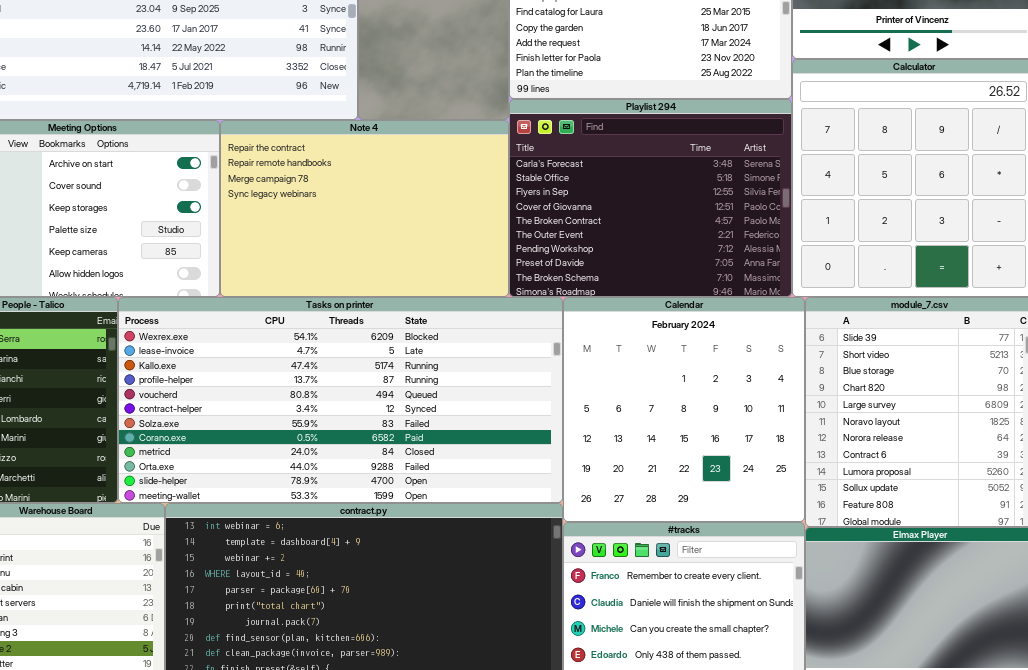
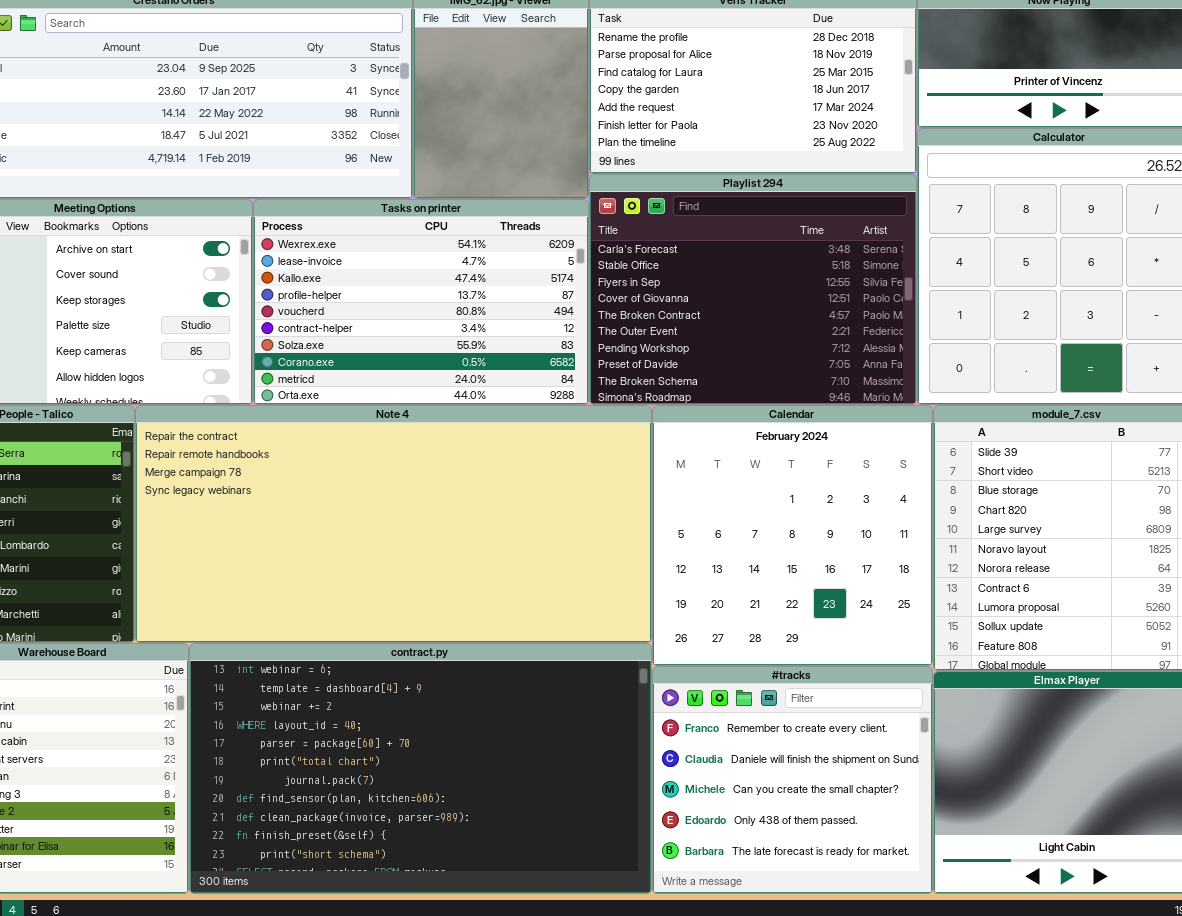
Note 4: [220,120,509,297] -> [135,405,652,643], moved, resized
Tasks on printer: [118,297,563,503] -> [253,199,589,405], moved, resized

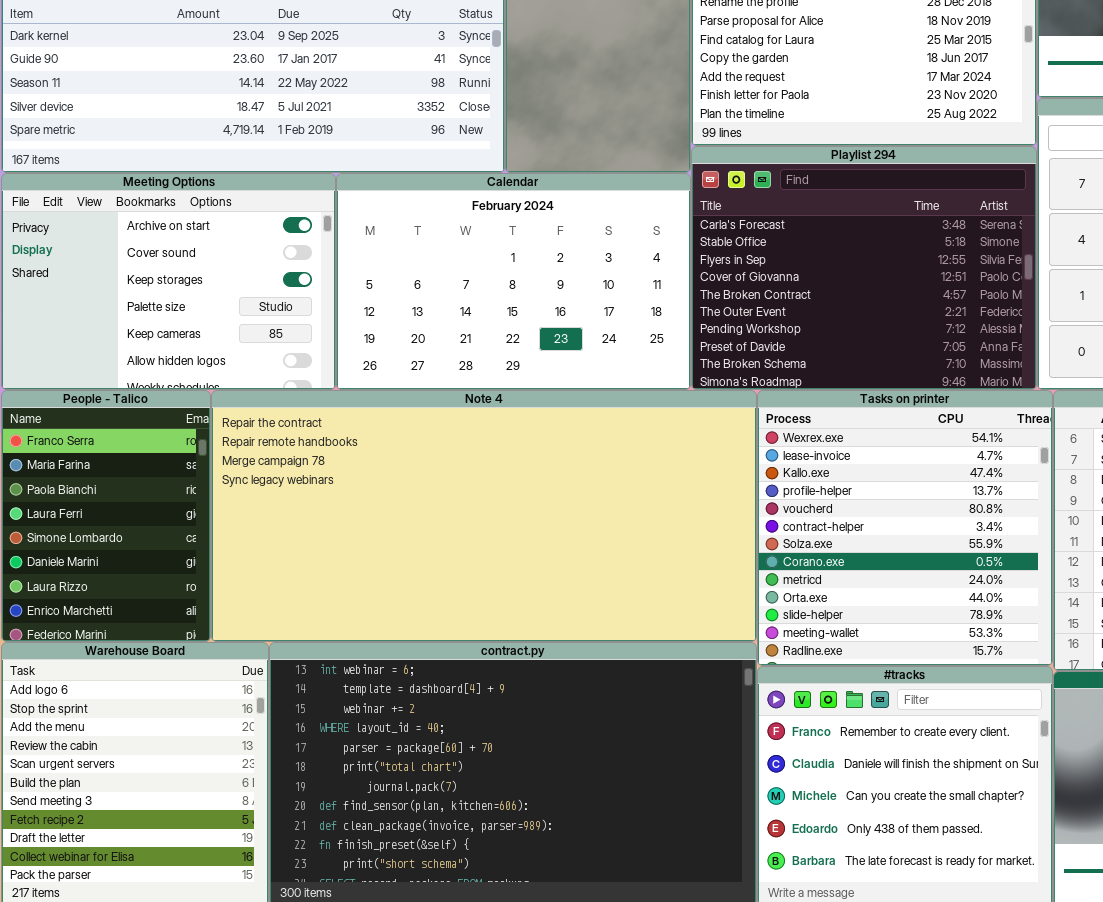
Tasks on printer: [253,199,589,405] -> [757,390,1053,666], moved, resized
Calendar: [652,405,933,666] -> [336,173,691,390], moved, resized

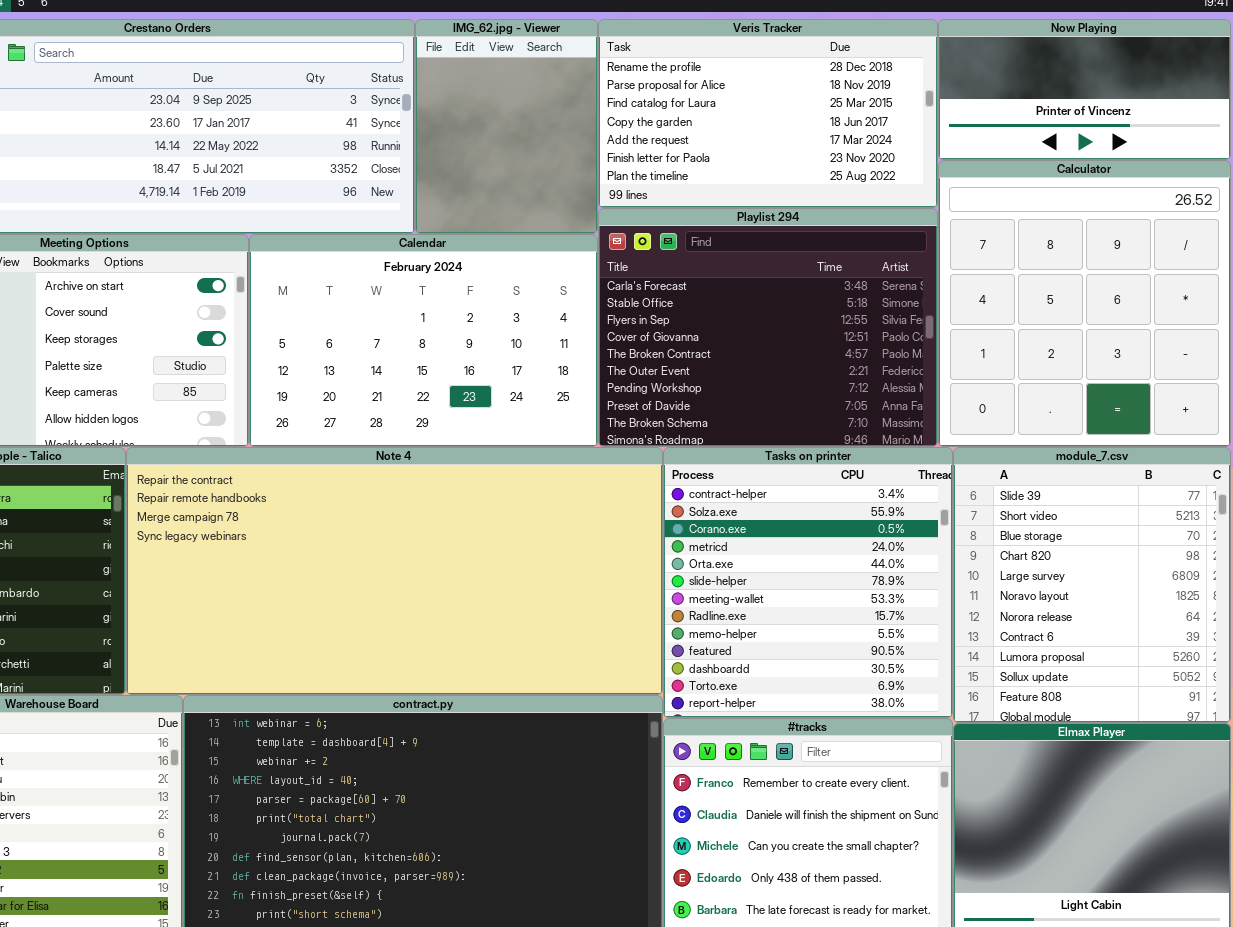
Tasks on printer: [757,390,1053,666] -> [663,447,953,718], scrolled down 5 rows

